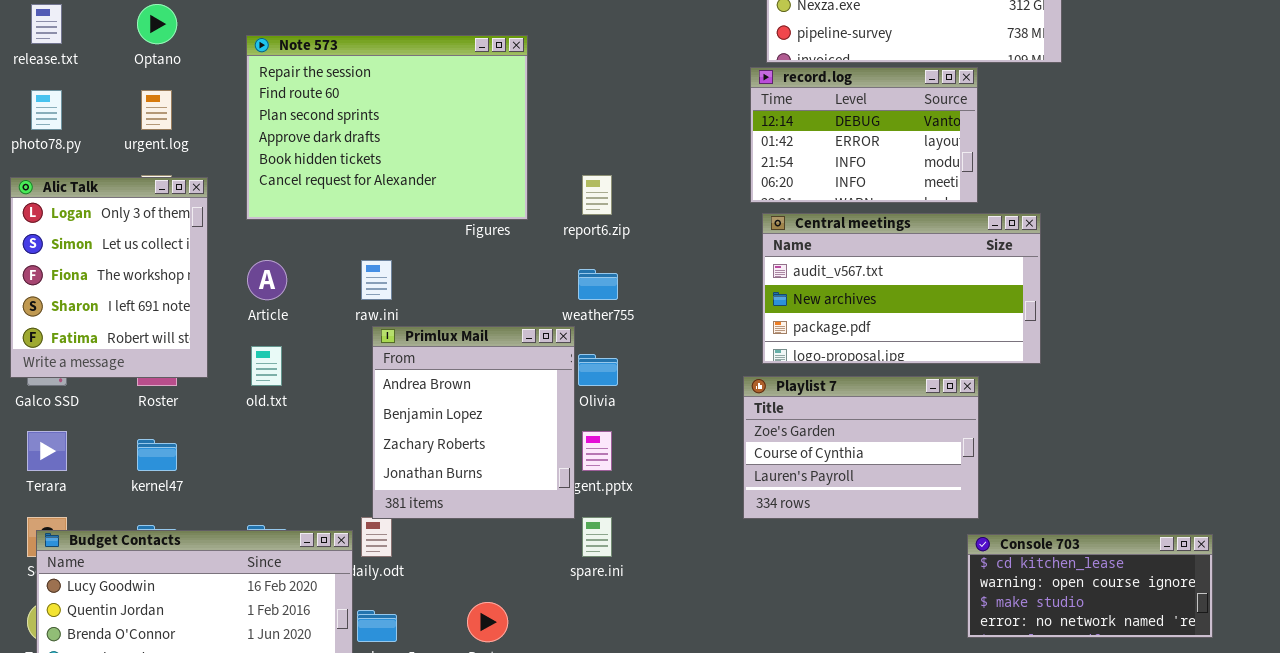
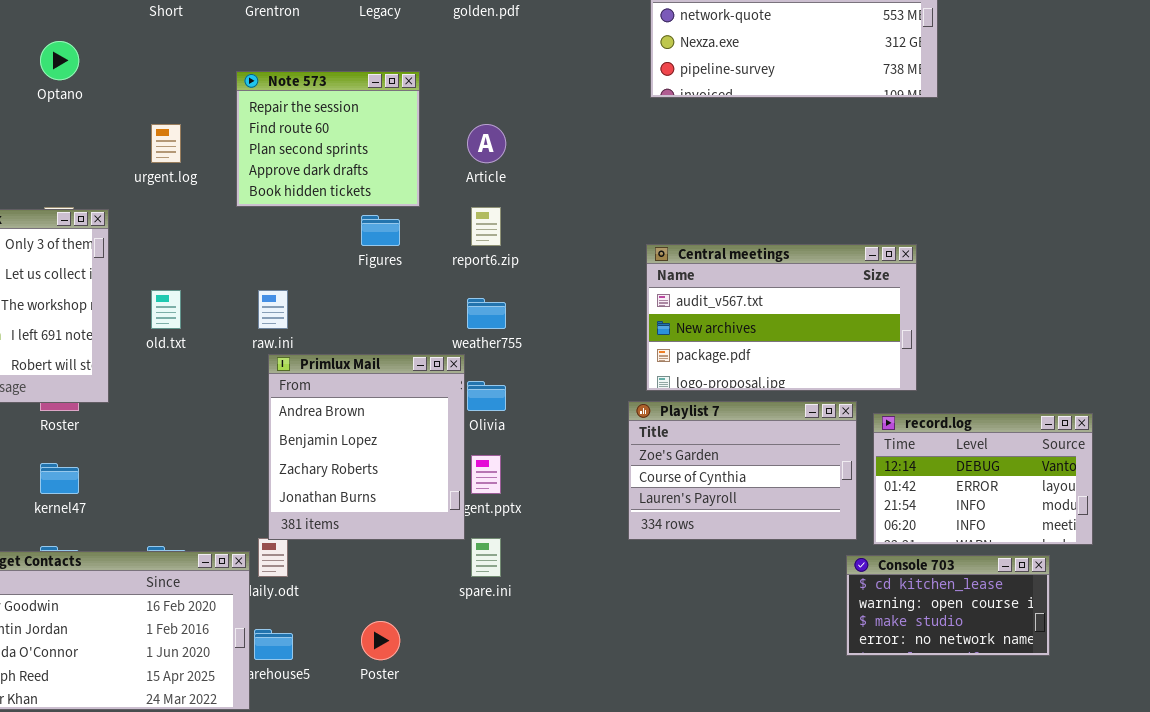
Note 573: [246,35,528,220] -> [236,71,420,207], resized
record.log: [750,67,978,203] -> [873,413,1093,545], moved
urgent.log: [141,90,172,130] -> [151,124,181,163], moved
Article: [247,260,287,300] -> [467,124,506,163], moved
old.txt: [251,346,282,386] -> [151,290,181,329], moved
Console 703: [967,534,1213,638] -> [846,555,1050,656], resized

